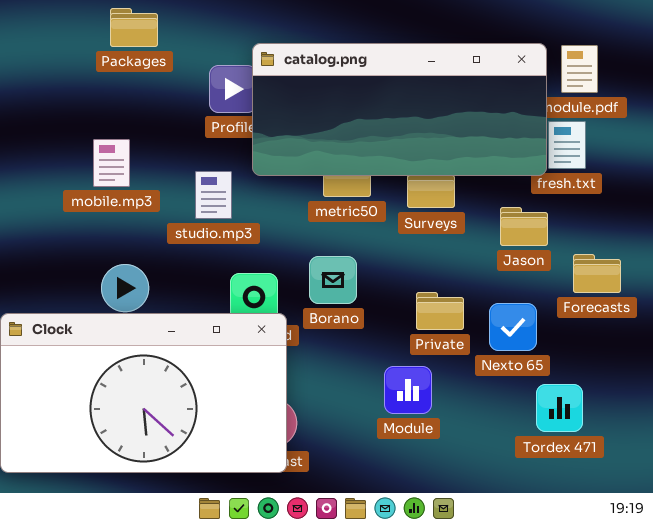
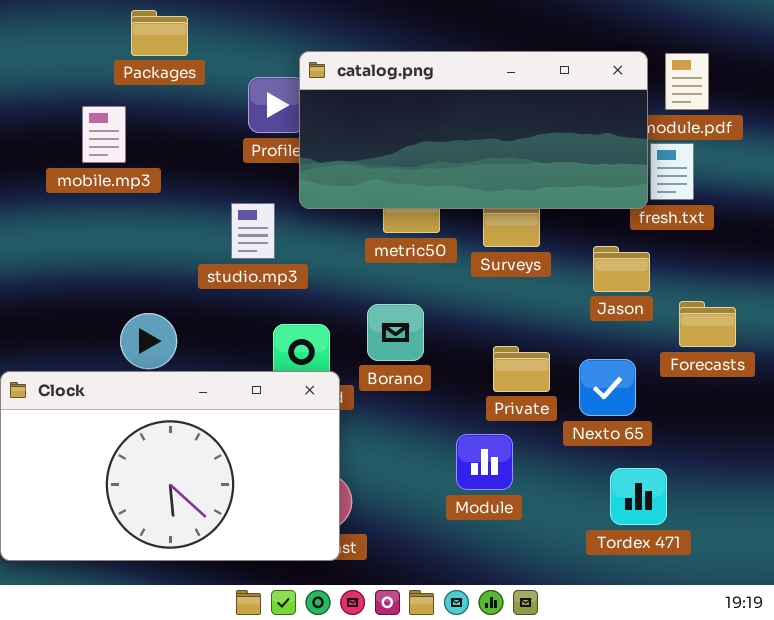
mobile.mp3: [93,139,130,187] -> [82,106,126,163], moved
Tordex 471: [536,384,583,432] -> [610,468,667,525], moved

